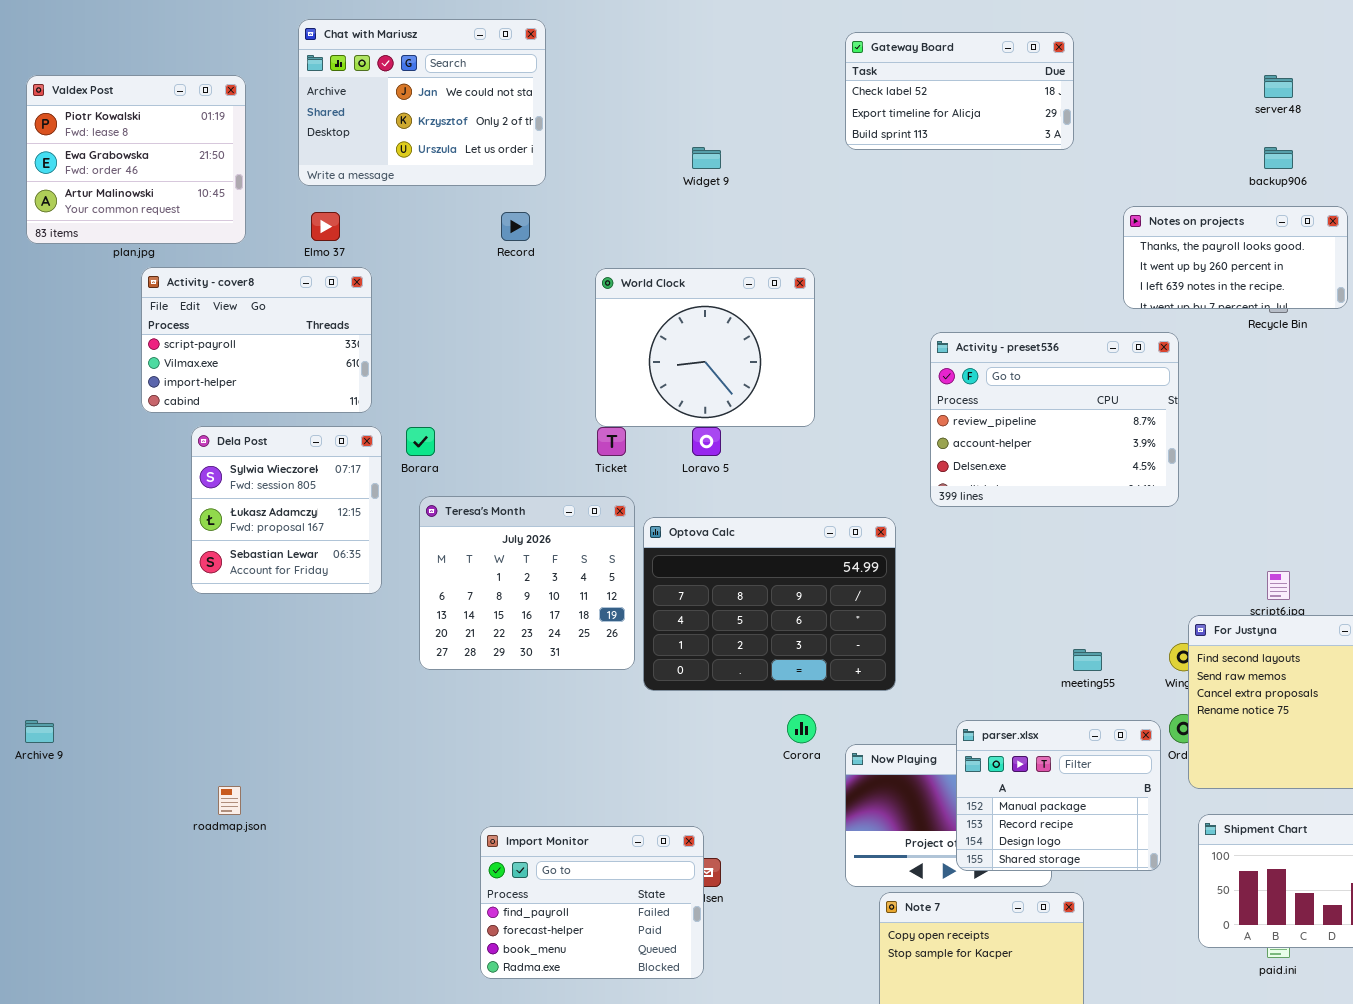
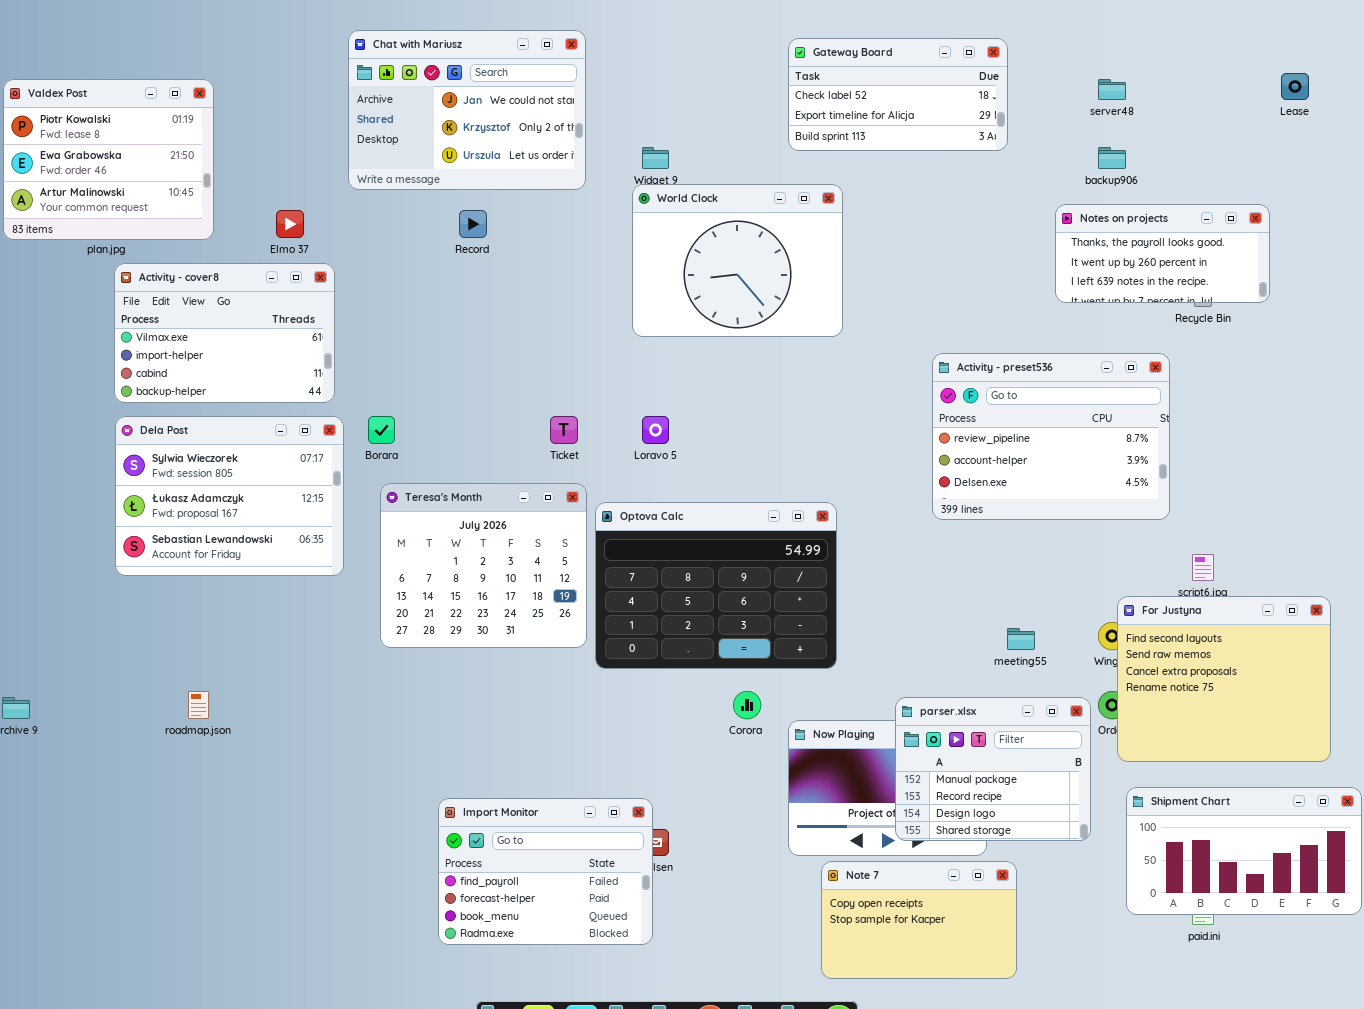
Chat with Mariusz: [298,19,546,186] -> [348,30,586,190], moved
server48: [1264,75,1293,98] -> [1098,79,1126,100], moved
backup906: [1264,147,1293,169] -> [1098,147,1126,169], moved
Activity - cover8: [141,267,372,413] -> [114,263,335,403], scrolled down 1 row
World Clock: [595,268,815,427] -> [632,184,843,337], moved
Activity - preset536: [930,332,1179,507] -> [932,353,1170,520], moved
Dela Post: [191,426,382,594] -> [115,416,344,576], resized
roadmap.json: [218,786,241,815] -> [188,691,209,719], moved

